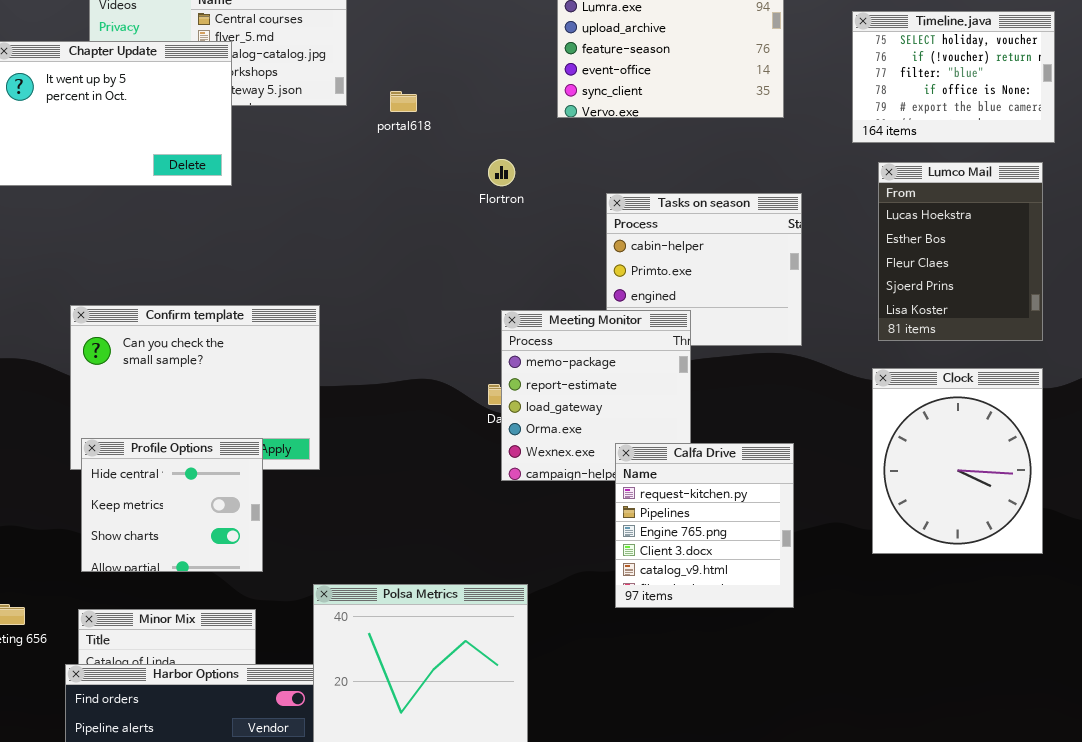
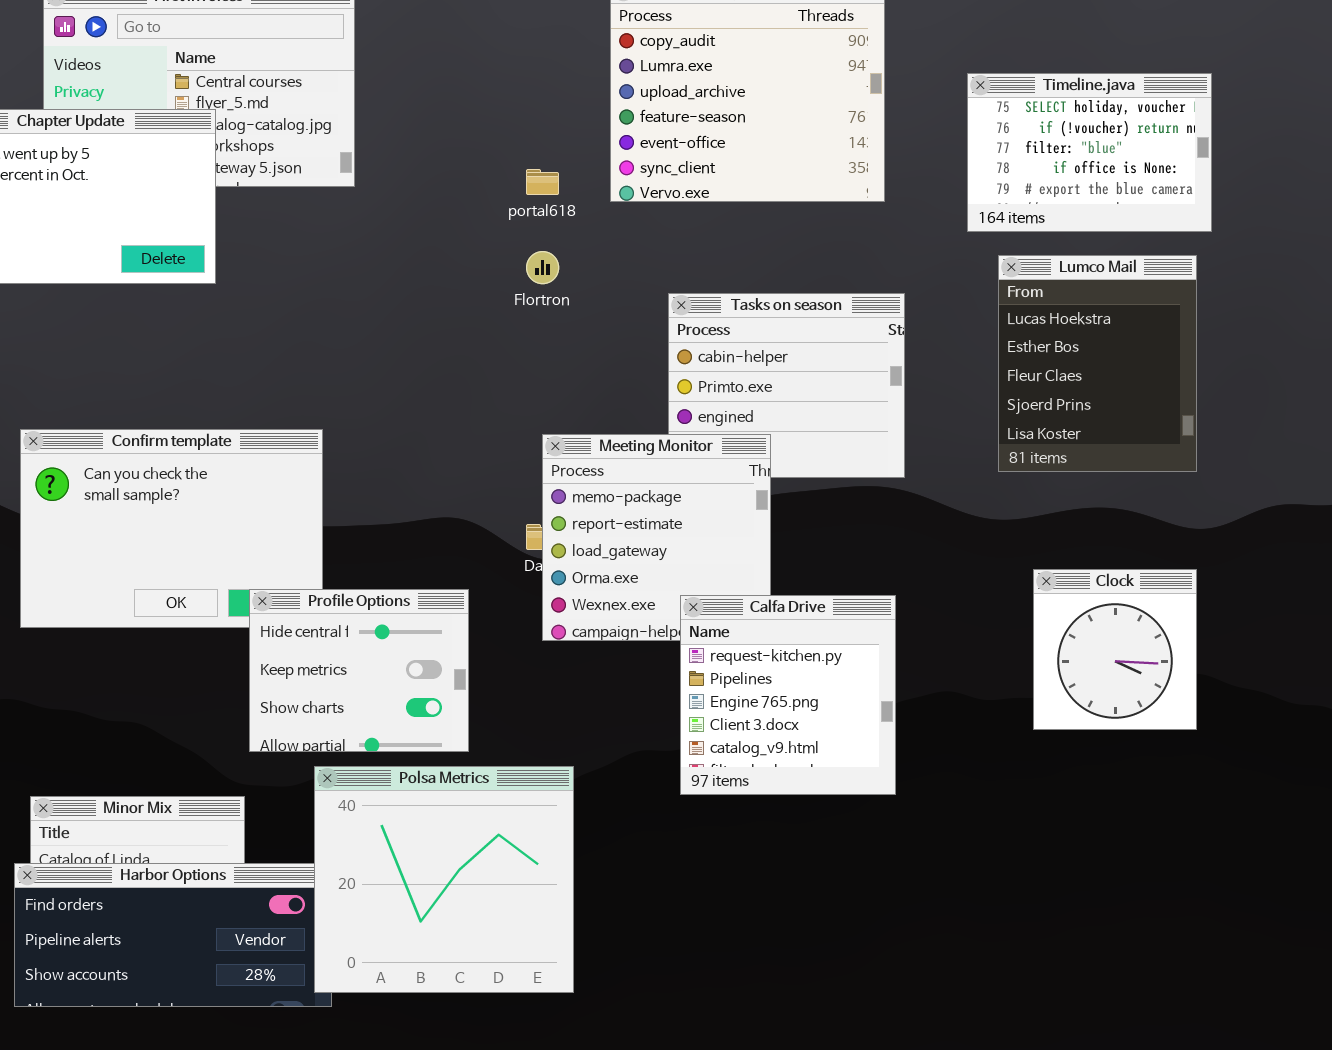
portal618: [390,91,417,112] -> [526,169,559,195], moved
Clock: [872,368,1043,554] -> [1033,569,1197,730], resized
Profile Options: [81,438,263,572] -> [249,589,469,752], moved

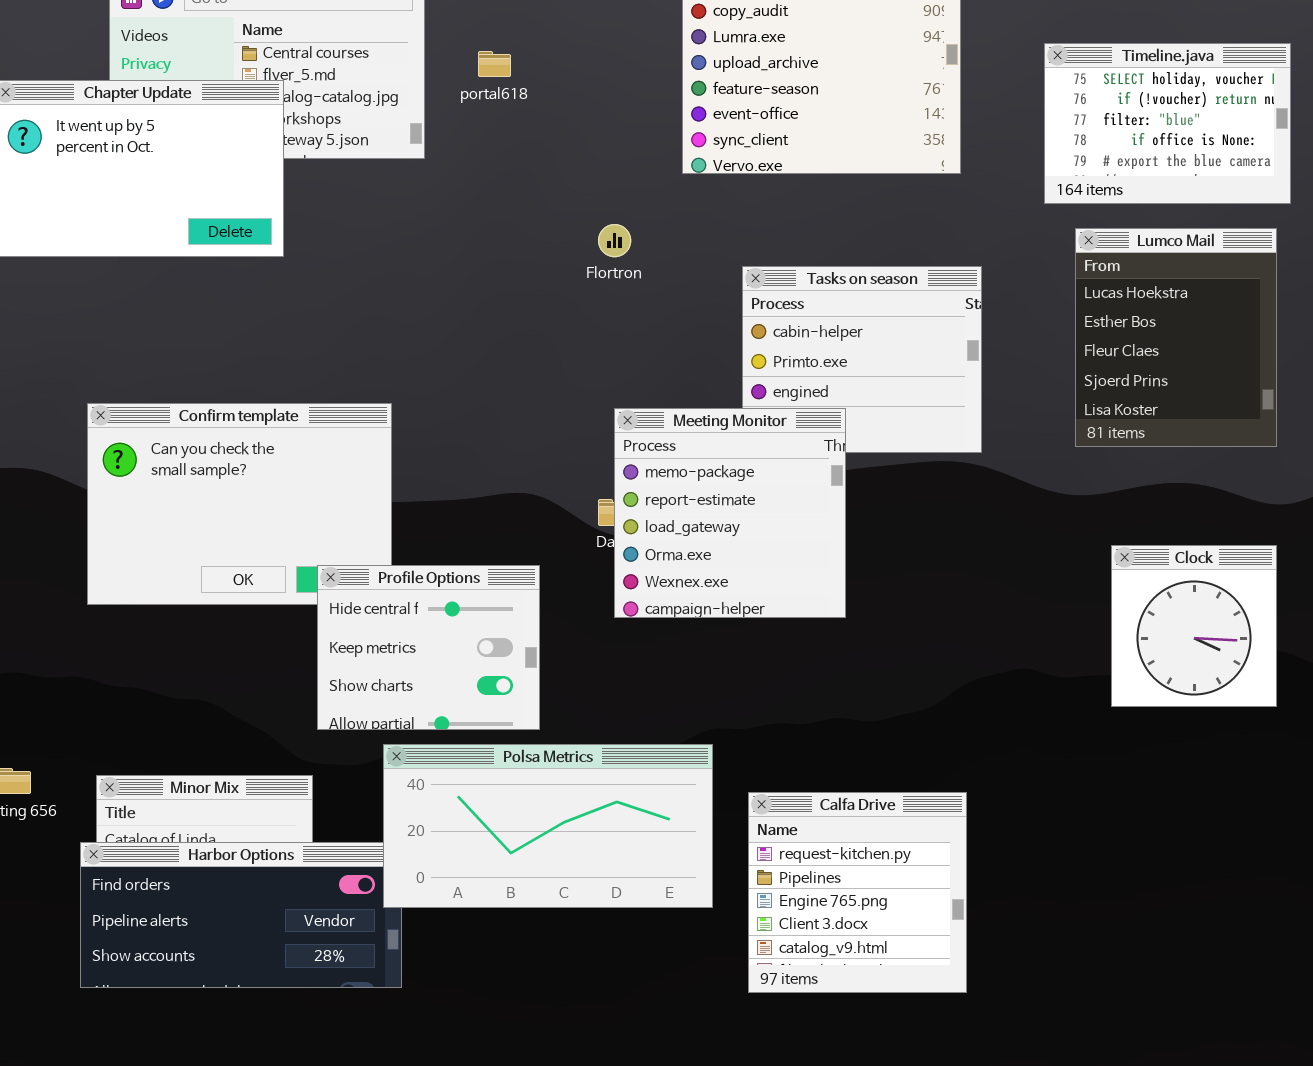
portal618: [526,169,559,195] -> [478,51,511,77], moved
Calfa Drive: [680,595,896,795] -> [748,792,967,993], moved
Polsa Metrics: [314,766,574,993] -> [383,744,713,908], resized

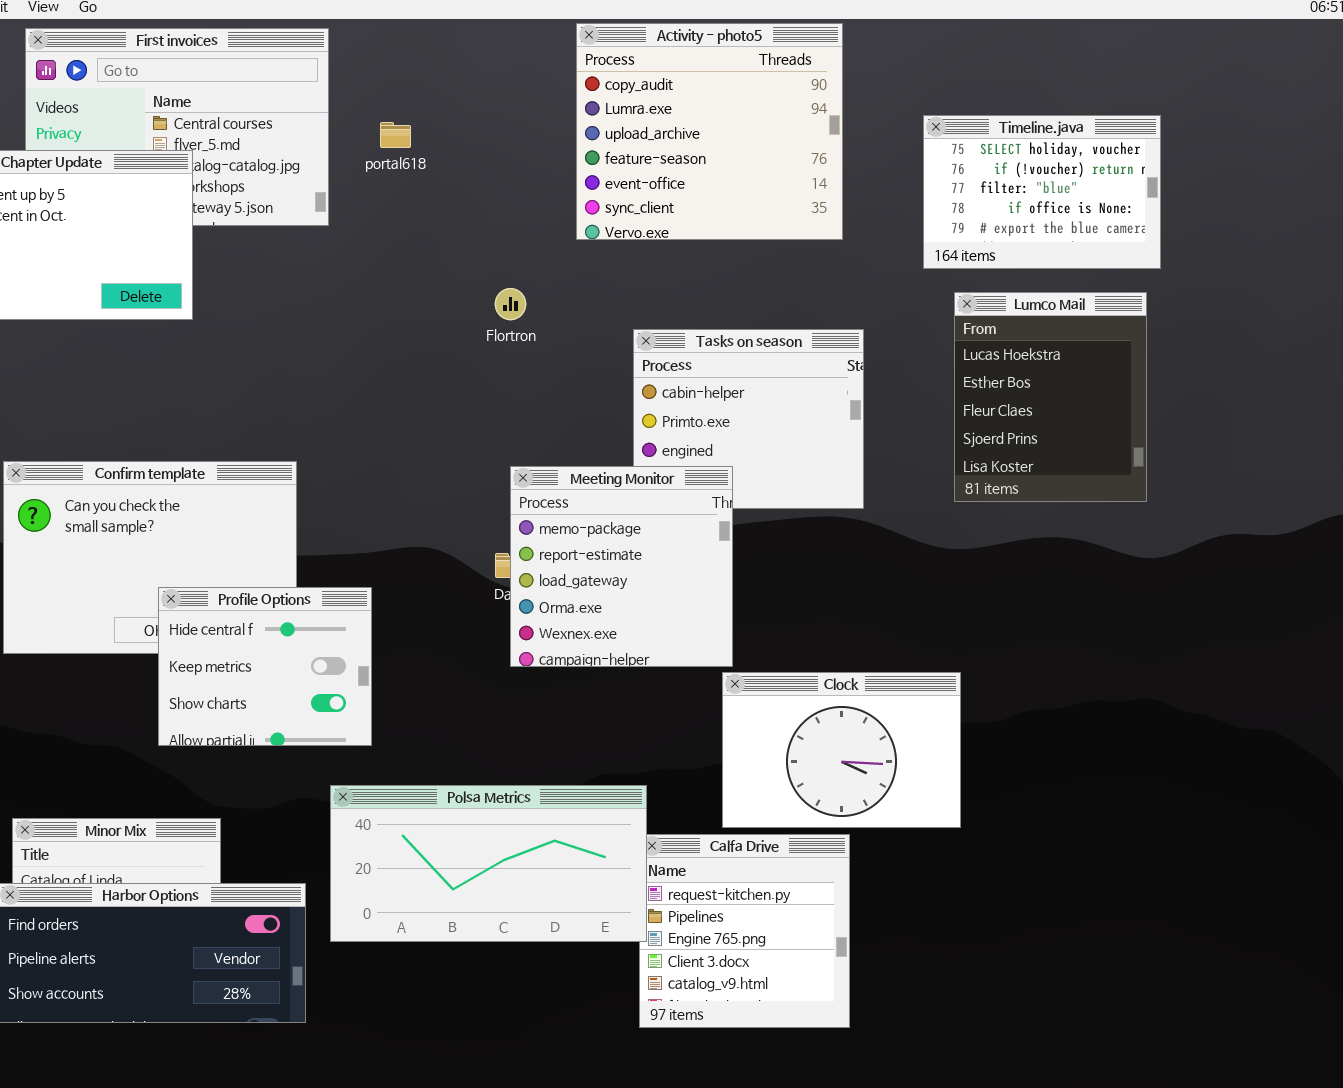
Clock: [1111,545,1277,707] -> [722,672,961,828], moved, resized
Profile Options: [317,565,540,730] -> [158,587,372,746], moved
Polsa Metrics: [383,744,713,908] -> [330,785,647,942], moved

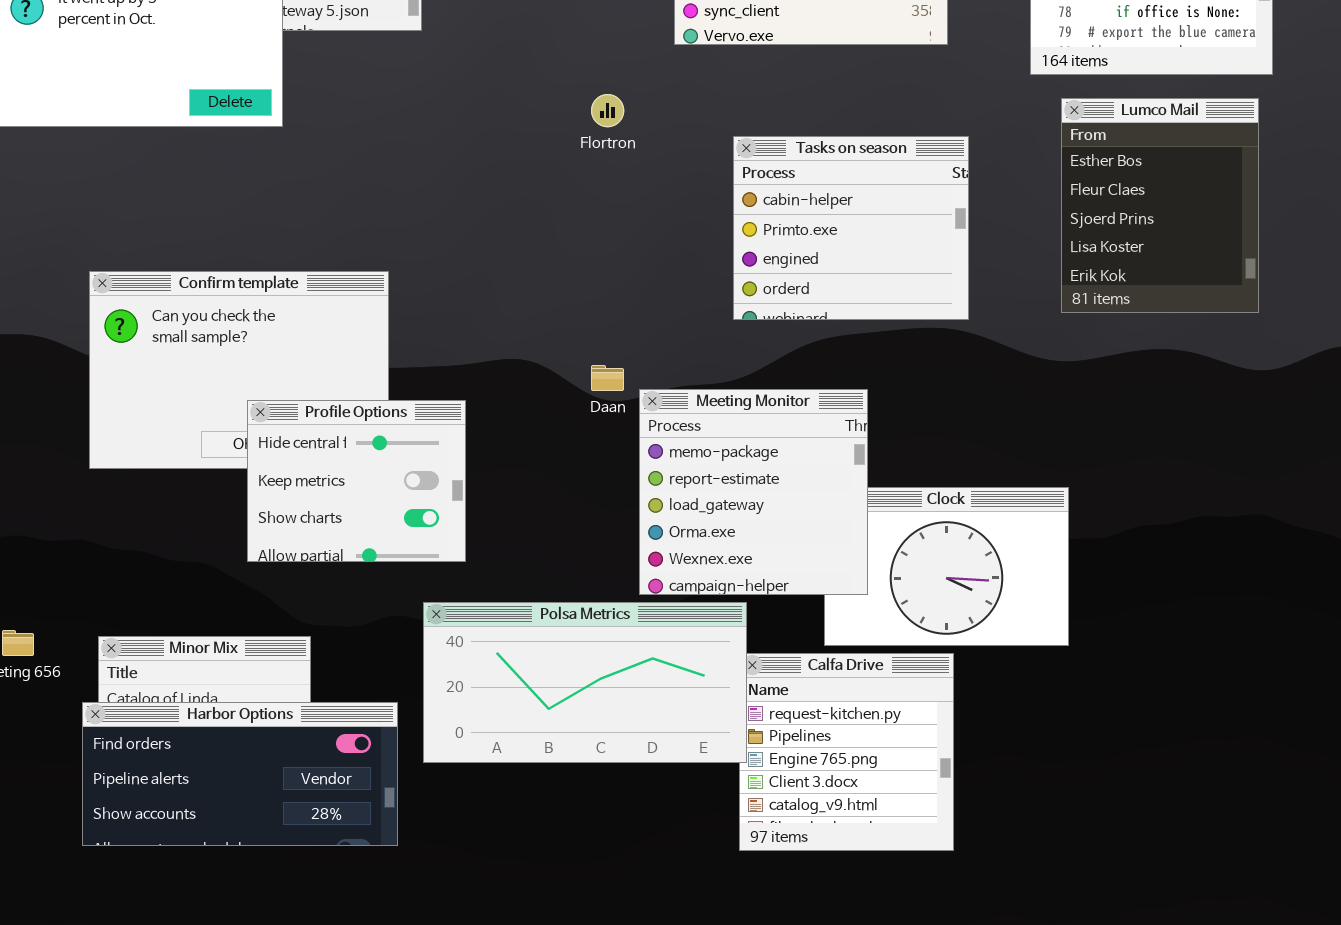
Lumco Mail: [954,292,1147,502] -> [1061,98,1259,313], scrolled down 1 row
Meeting Monitor: [510,466,733,667] -> [639,389,868,595], moved

